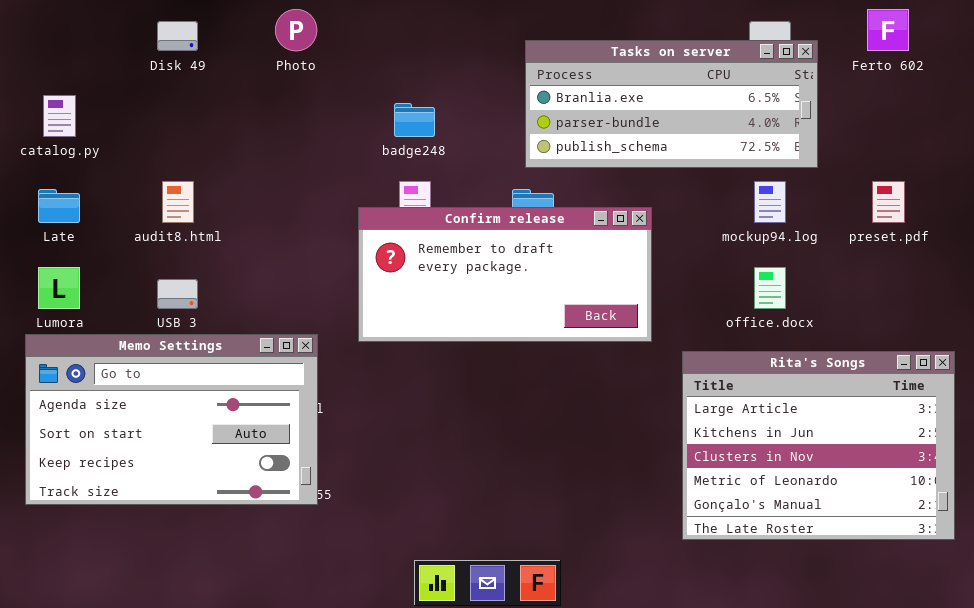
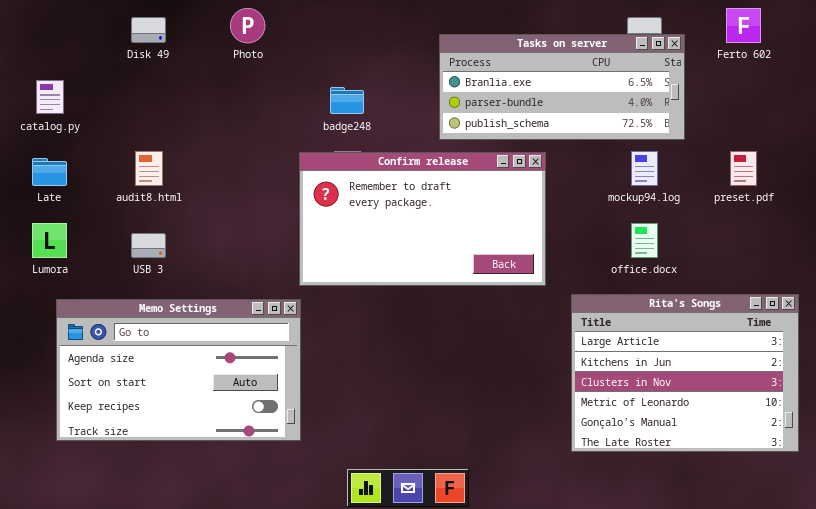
Confirm release: [358,207,652,342] -> [299,152,546,286], resized
Memo Settings: [25,334,318,505] -> [56,299,301,441], moved

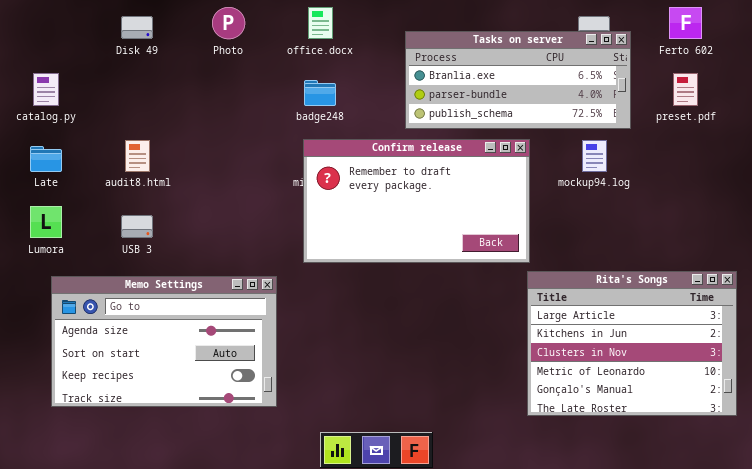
preset.pdf: [730,151,757,186] -> [673,73,698,106], moved
Confirm release: [299,152,546,286] -> [303,139,530,263], moved
office.docx: [631,223,658,258] -> [308,7,333,39], moved

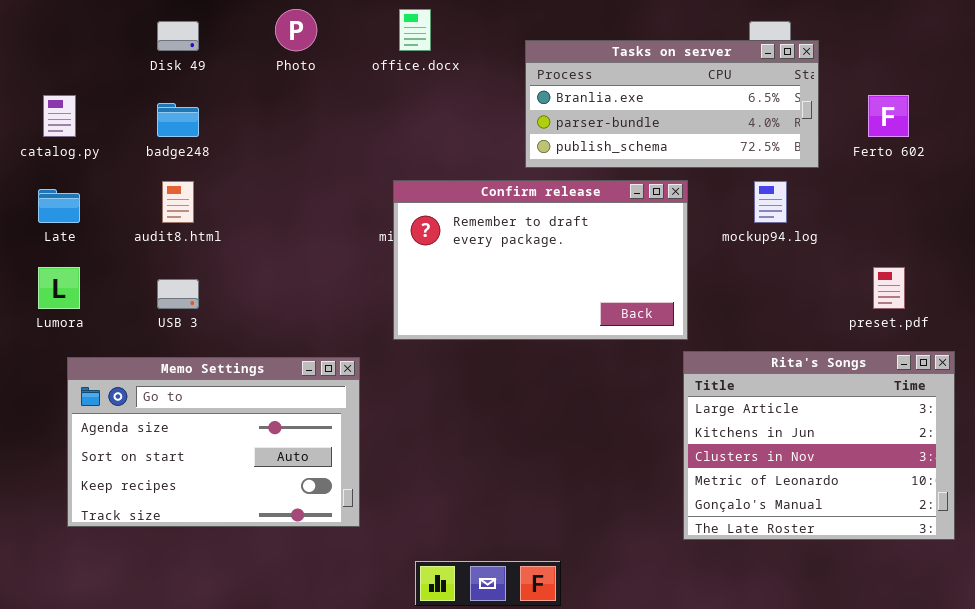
Ferto 602: [669,7,702,39] -> [868,95,909,137], moved
preset.pdf: [673,73,698,106] -> [873,267,905,309], moved
badge248: [304,80,336,106] -> [157,103,199,137], moved

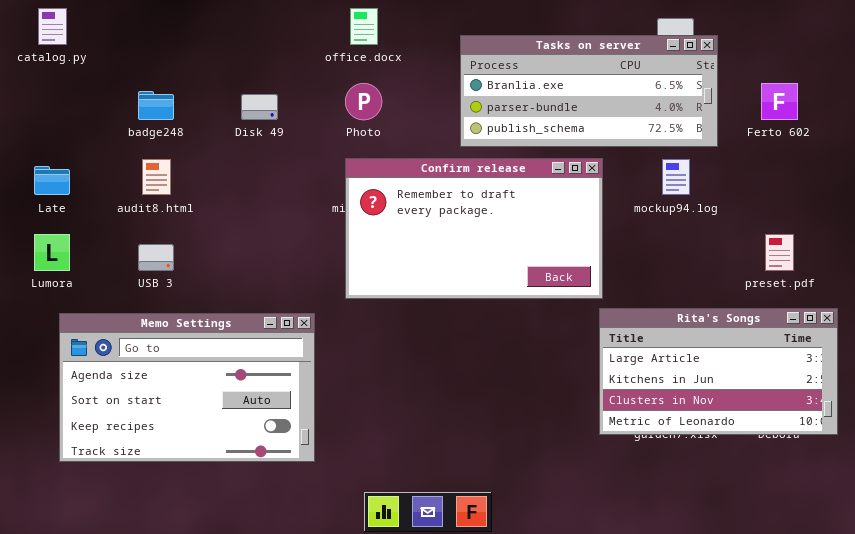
Photo: [275,9,317,51] -> [345,83,382,120], moved
Disk 49: [157,21,199,51] -> [241,94,278,120], moved
catalog.py: [43,95,76,137] -> [38,8,67,45], moved
Rita's Songs: [683,351,955,540] -> [599,308,838,435], resized

